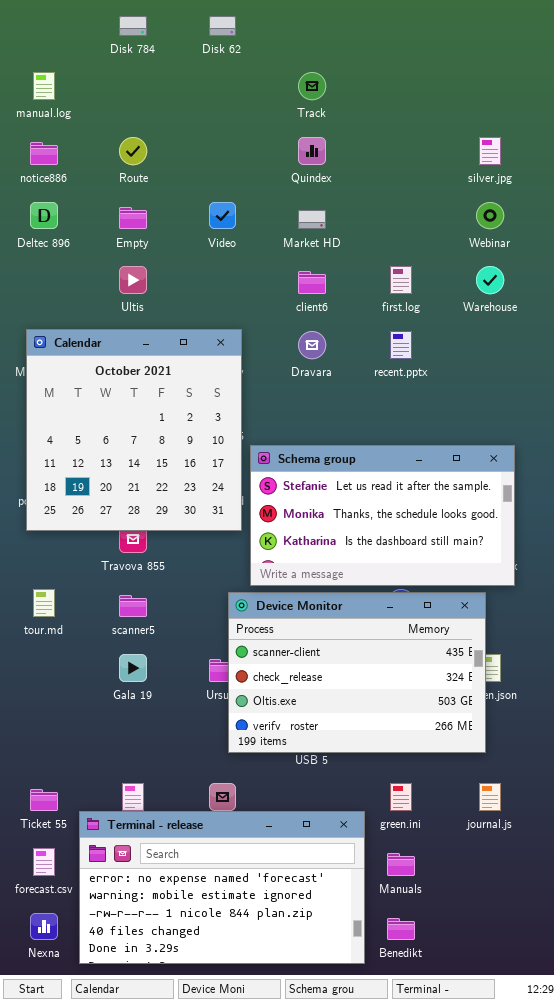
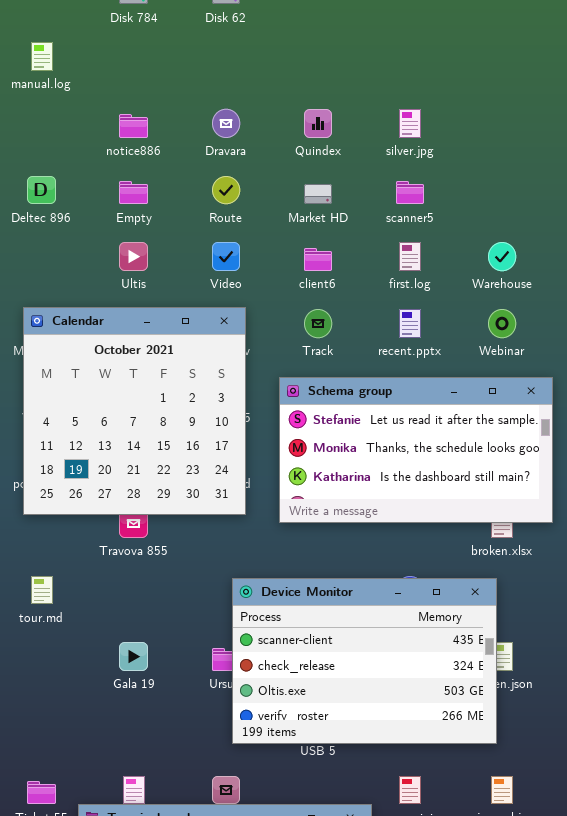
Track: [298,72,326,100] -> [304,309,332,338], moved
Route: [119,137,147,165] -> [212,176,240,204], moved
silver.jpg: [479,137,501,165] -> [399,109,421,138], moved
notice886: [30,142,58,165] -> [119,114,148,138], moved
Video: [209,202,236,229] -> [212,242,240,271], moved
Webinar: [476,202,504,229] -> [488,309,516,338], moved
Dravara: [298,331,326,359] -> [212,109,240,138], moved
Schema group: [250,445,515,586] -> [279,377,553,523], moved
scanner5: [119,595,147,617] -> [396,181,424,204], moved

